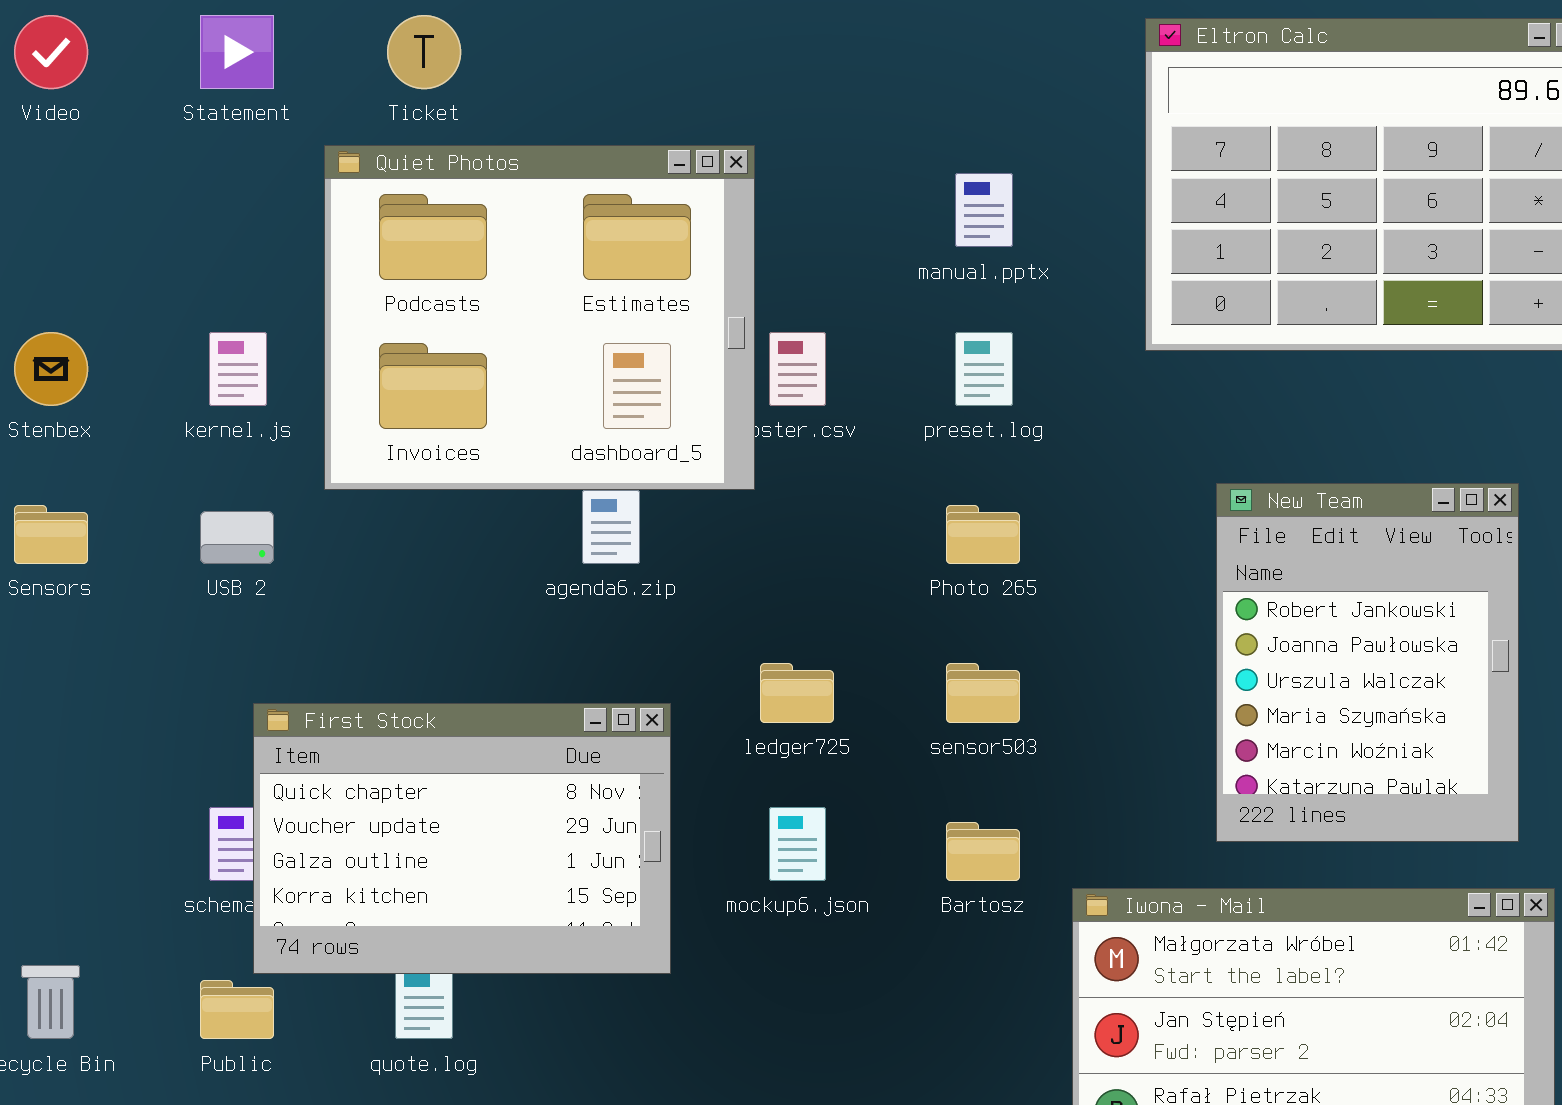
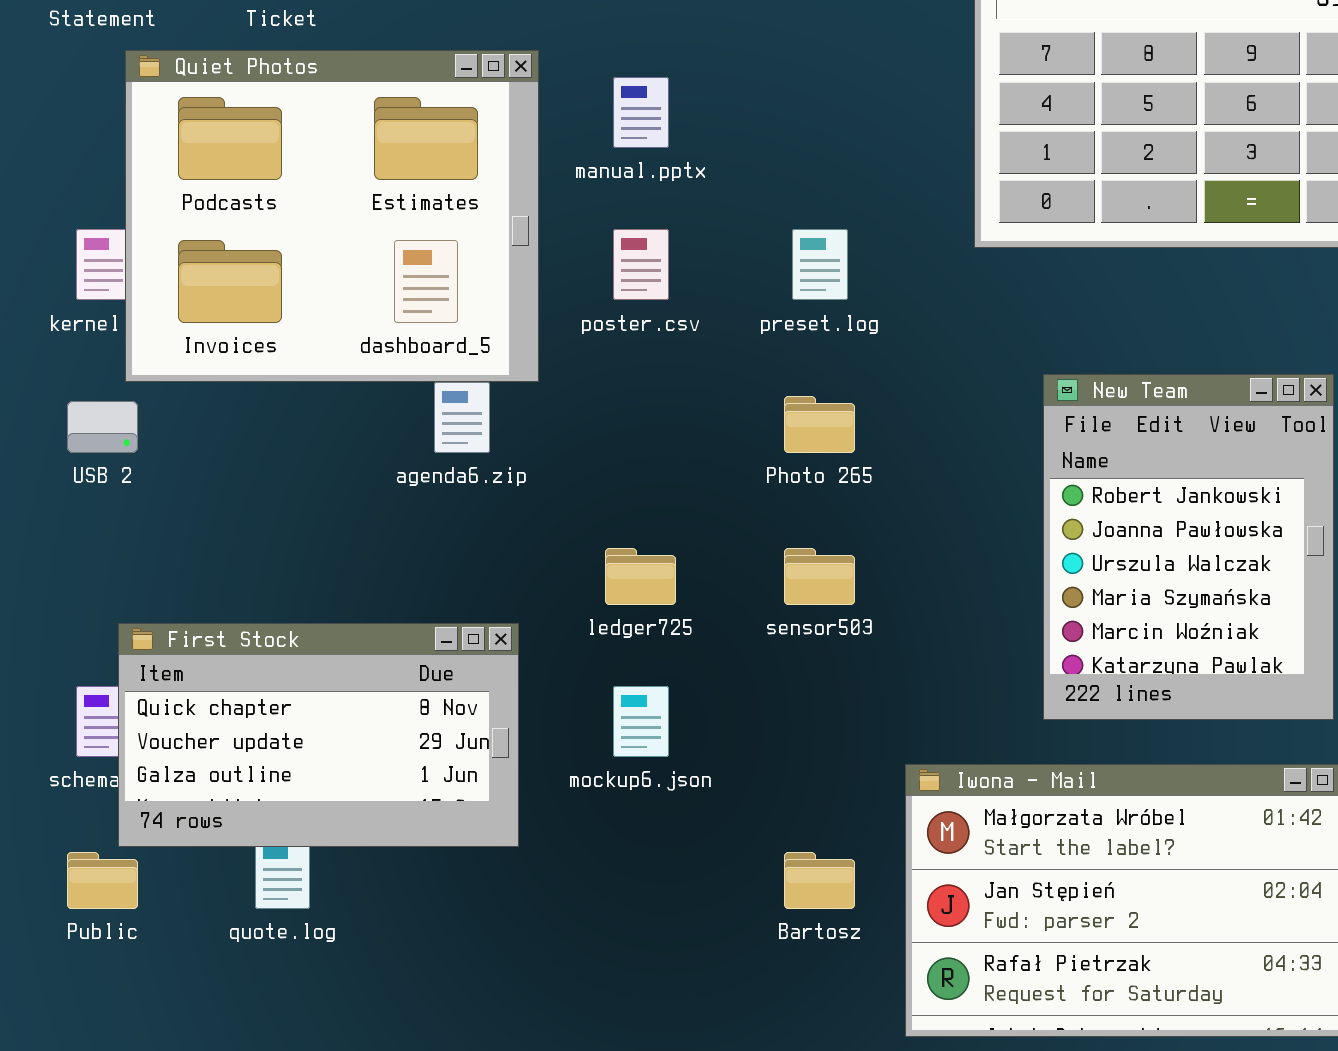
Quiet Photos: [324,145,755,490] -> [125,50,539,382], moved
manual.pptx: [955,173,1013,247] -> [613,77,669,148], moved
First Stock: [253,703,671,974] -> [118,623,519,847], resized
Bartosz: [946,822,1020,881] -> [784,852,855,909], moved

